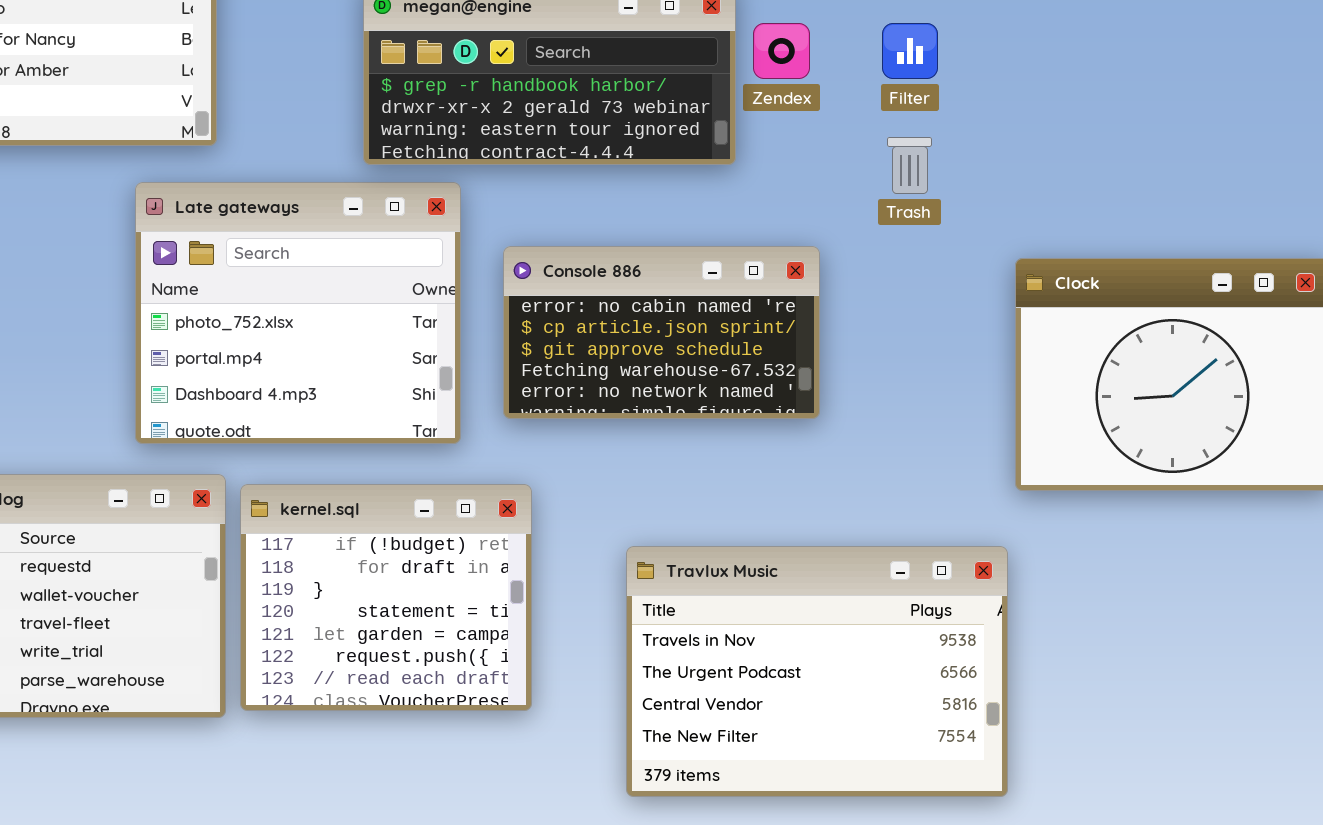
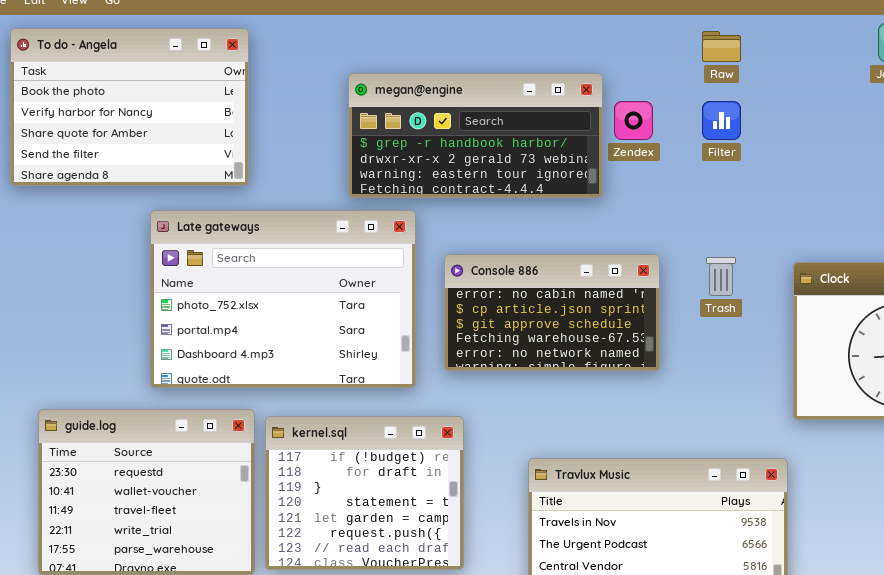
Trash: [887,137,932,194] -> [706,257,736,296], moved
Late gateways: [135,182,461,444] -> [150,210,416,388], resized

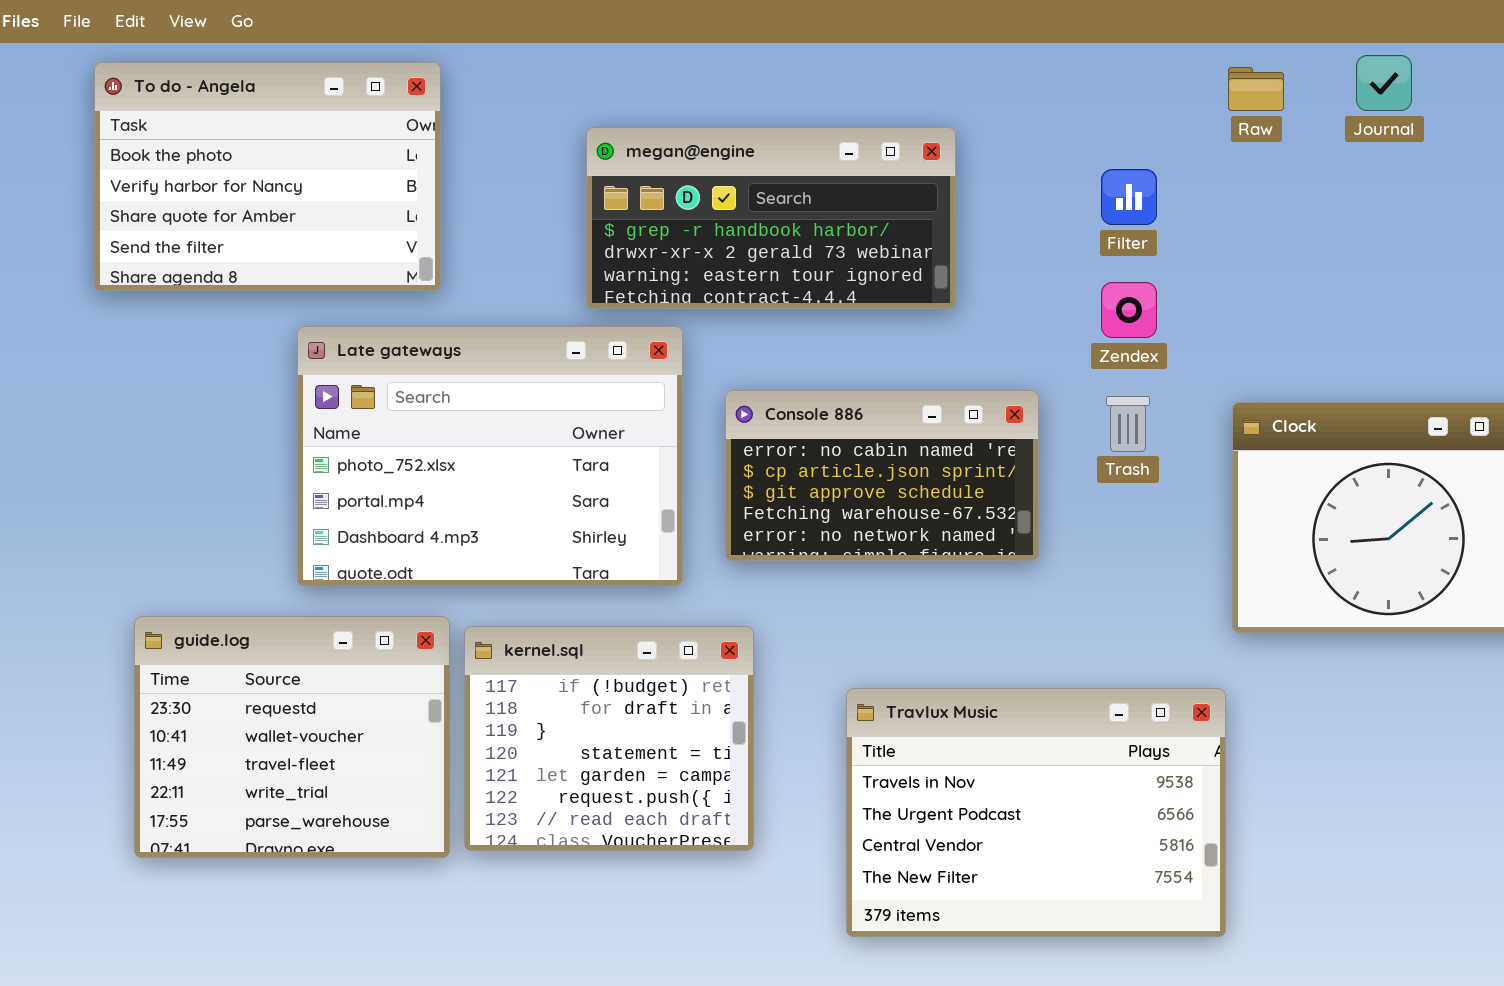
Raw: [702,31,741,62] -> [1228,67,1284,111], moved
Zendex: [614,101,653,140] -> [1101,282,1157,338], moved

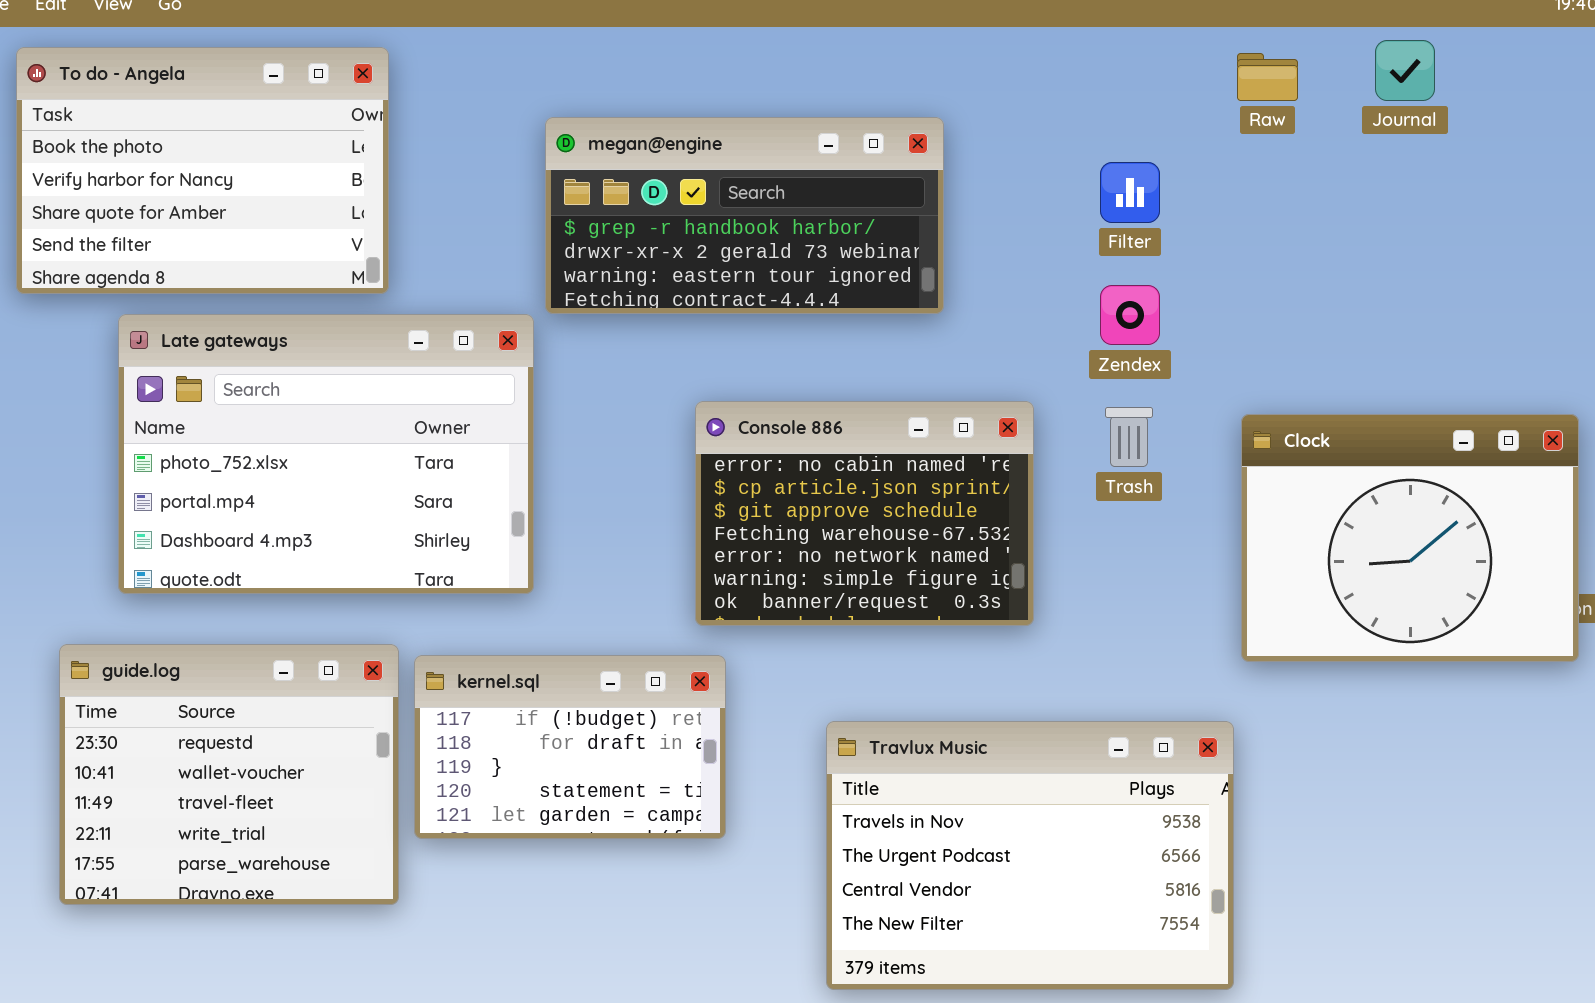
Late gateways: [297,326,683,586] -> [118,314,534,594], moved
Console 886: [725,390,1039,561] -> [695,401,1034,626], resized
kernel.sql: [464,626,754,851] -> [414,655,726,839], resized

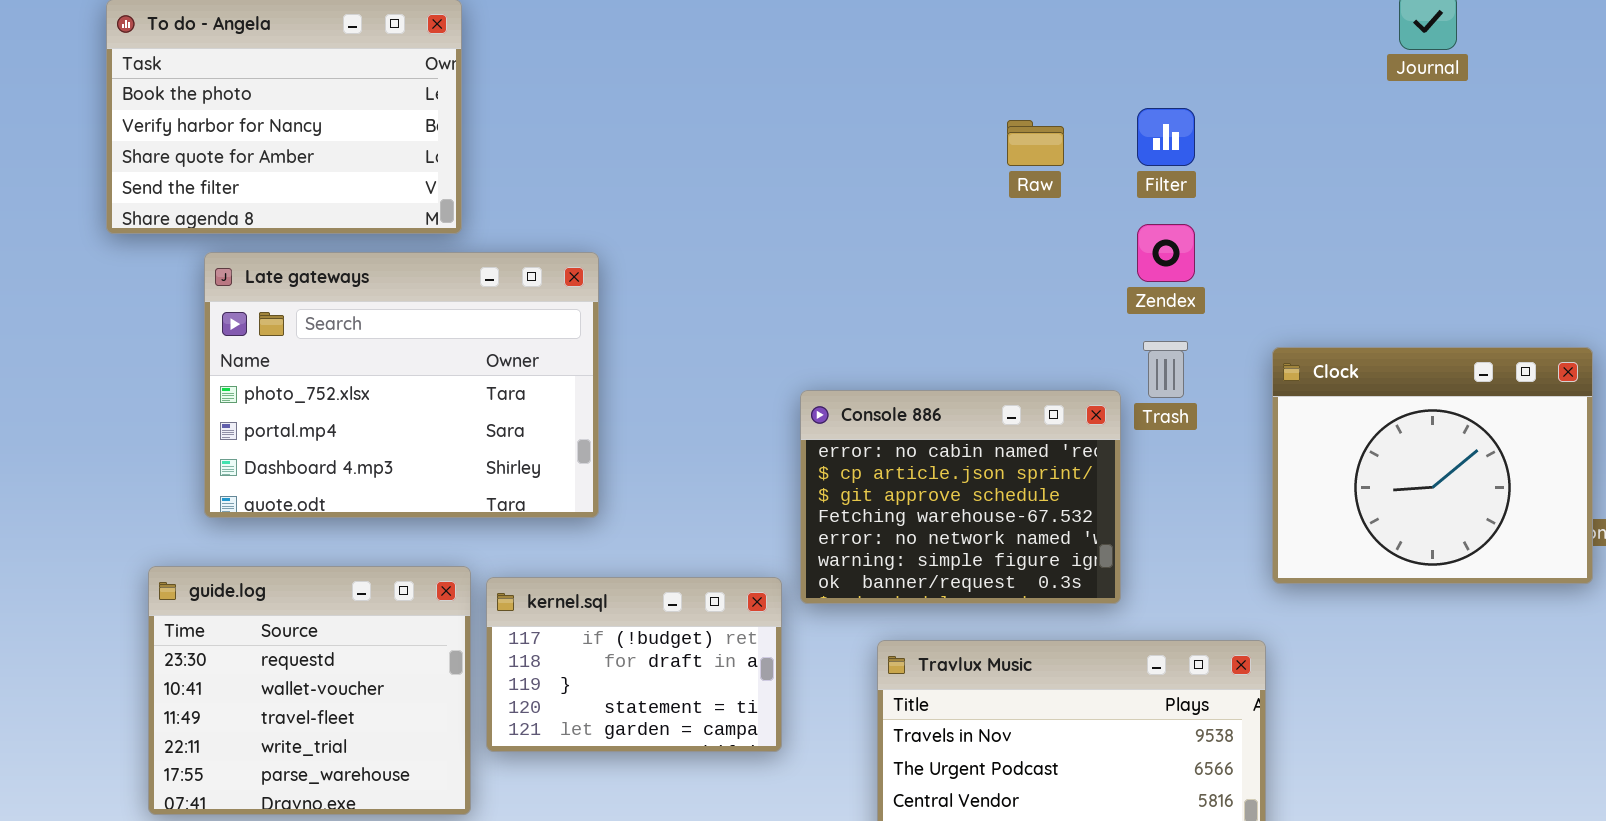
Raw: [1237,53,1298,101] -> [1007,120,1064,166], moved
megan@engine: [545,117,944,314] -> none, closed
Console 886: [695,401,1034,626] -> [800,390,1121,604], moved

